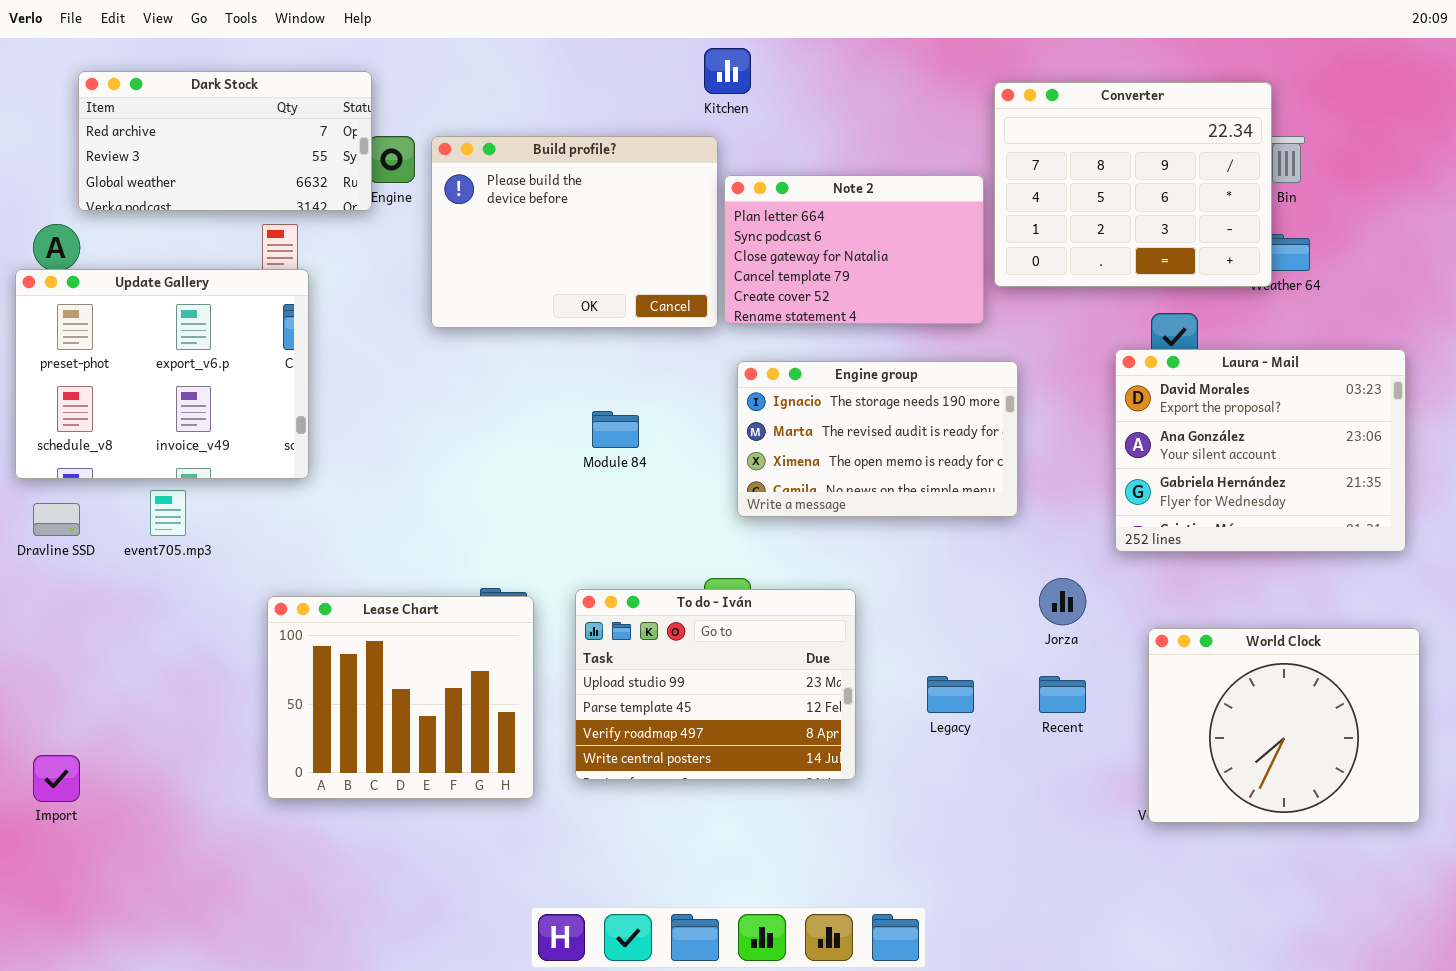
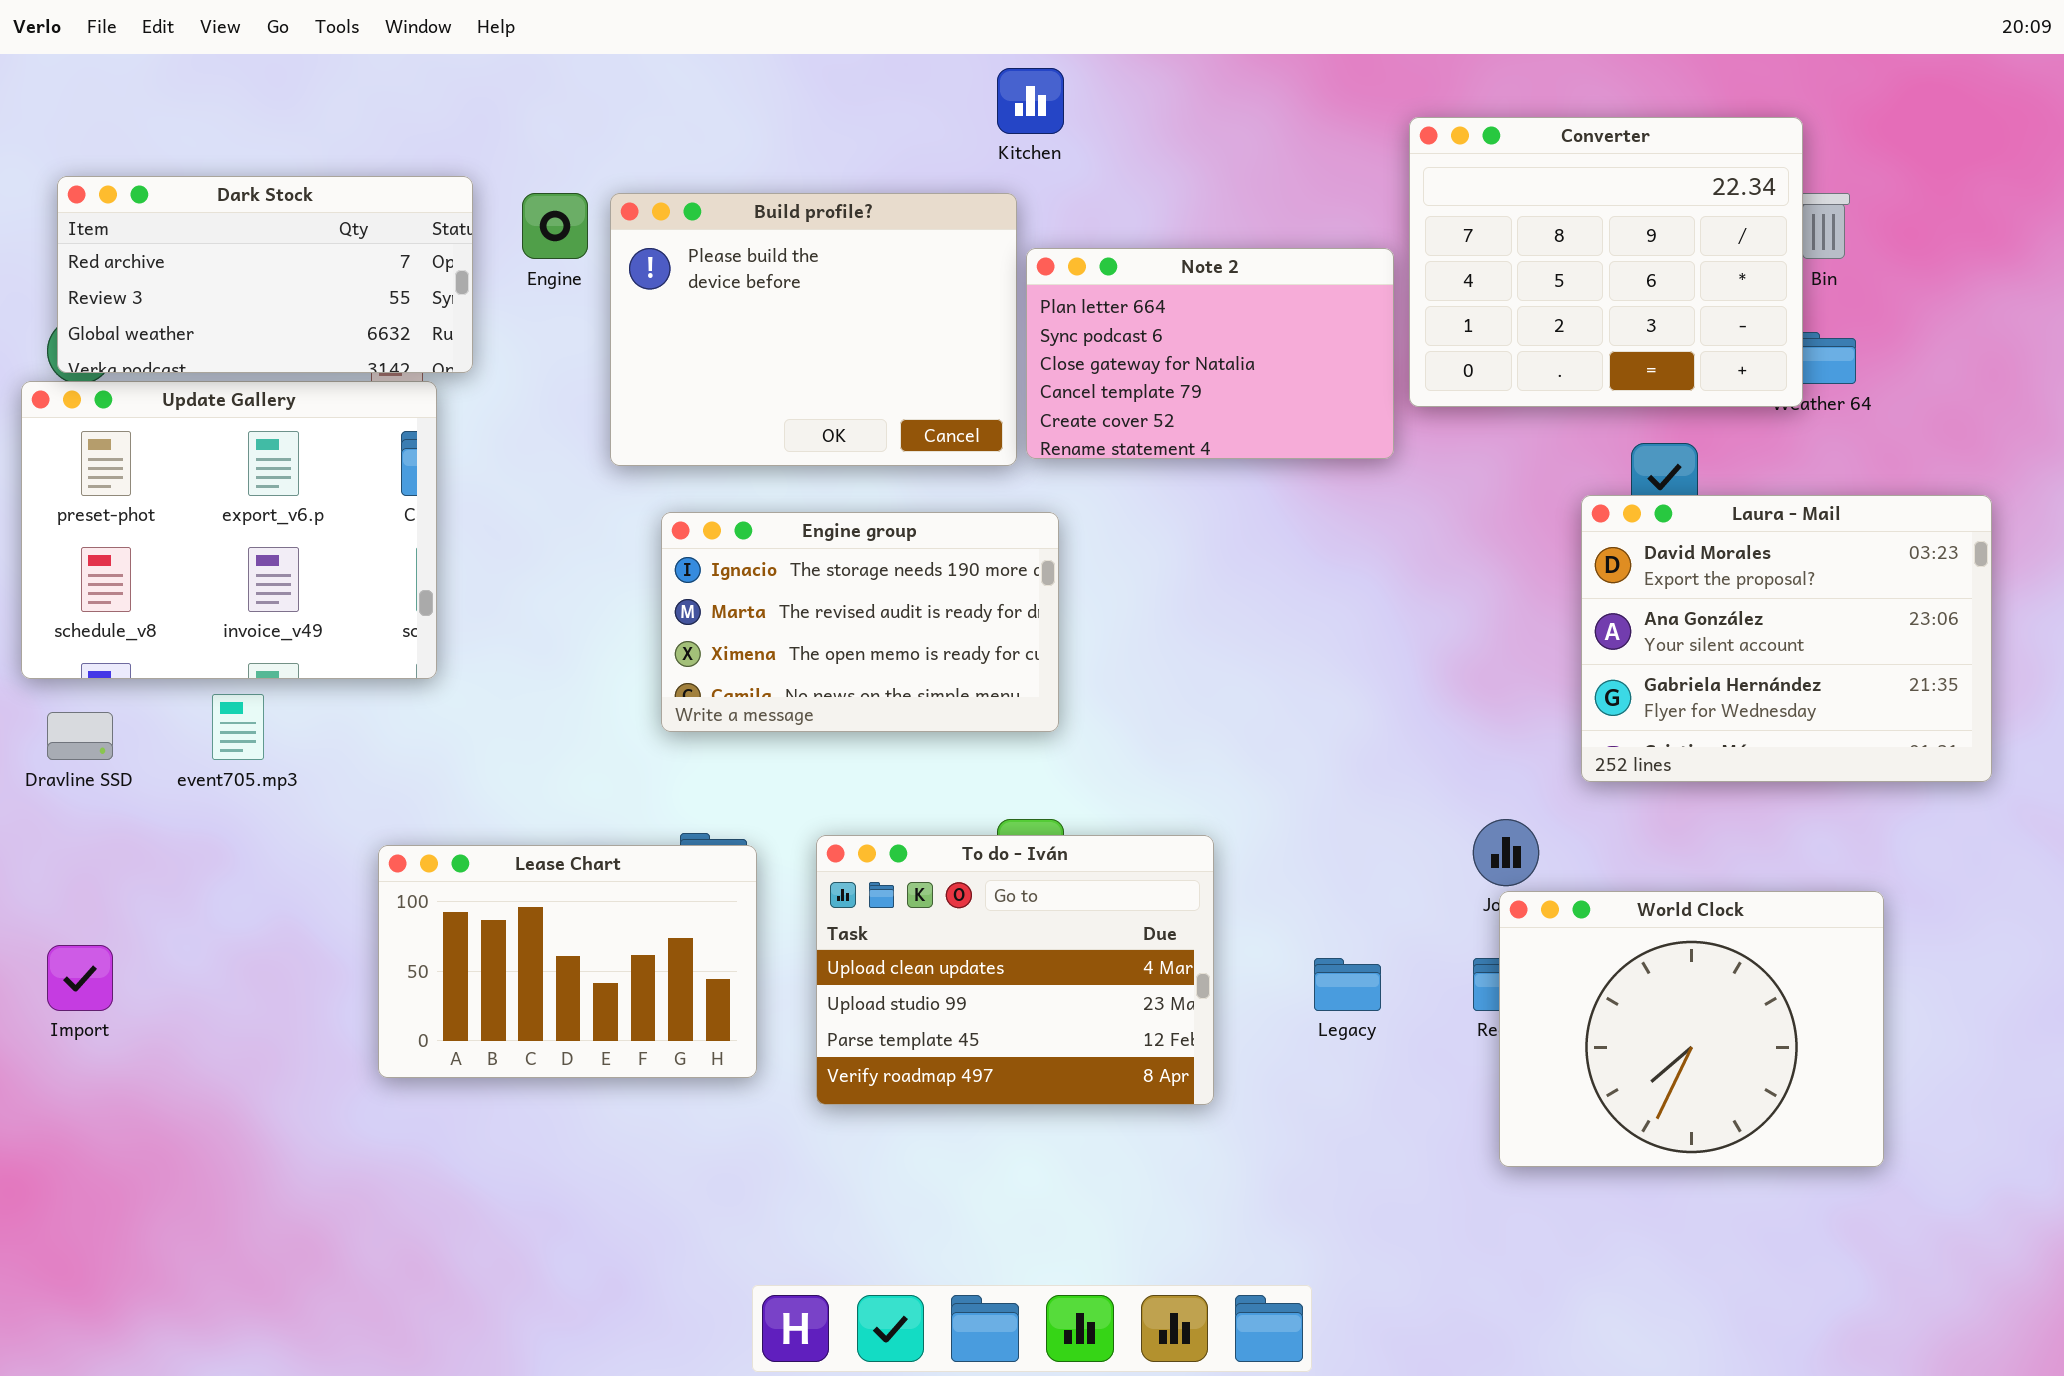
Dark Stock: [78,71,372,211] -> [57,176,473,373], moved
Engine group: [737,361,1018,517] -> [661,512,1059,732], moved
To do - Iván: [575,589,856,780] -> [816,835,1214,1105], scrolled up 1 row
Lease Chart: [267,596,534,799] -> [378,845,757,1078], resized
World Clock: [1148,628,1420,823] -> [1499,891,1884,1167], moved
Import: [33,755,80,802] -> [47,945,113,1011], moved

